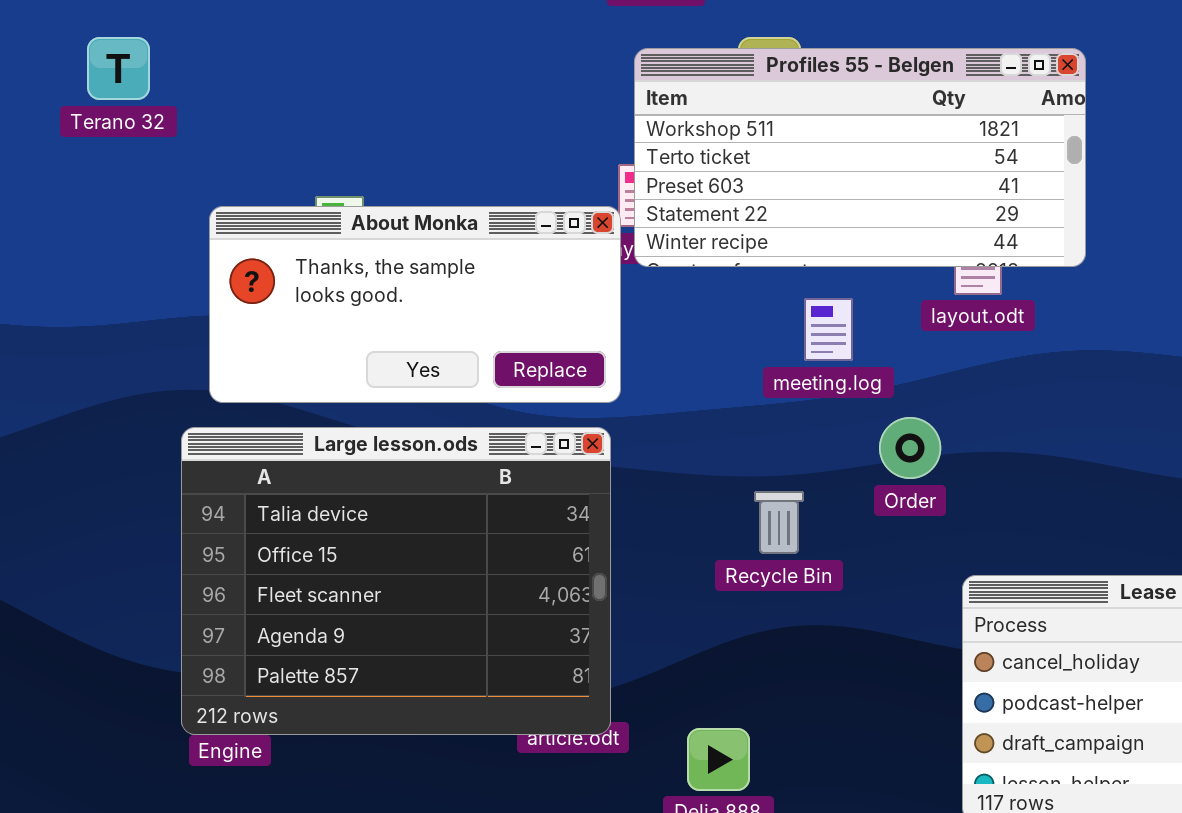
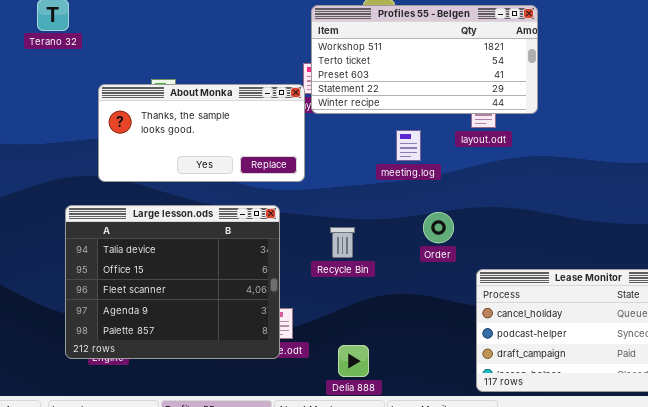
Order: [879,417,941,479] -> [423,212,454,243], moved
Large lesson.ods: [181,427,611,735] -> [65,205,280,359], moved
Recycle Bin: [754,491,804,554] -> [330,227,355,258], moved

